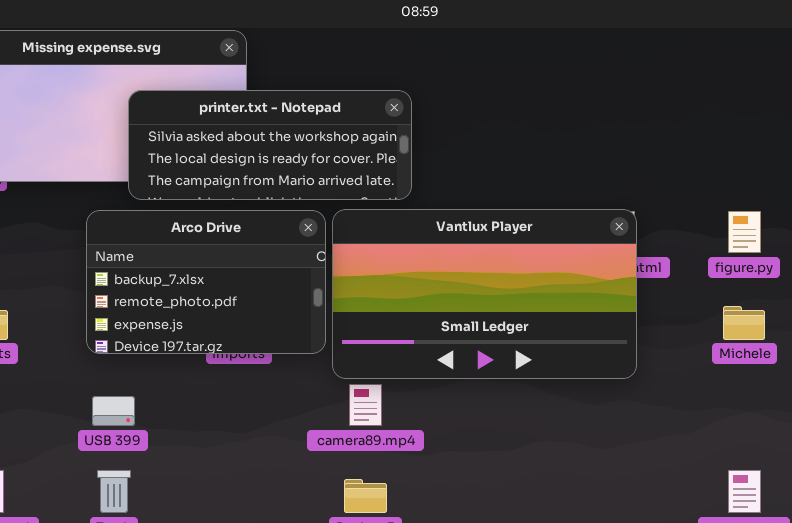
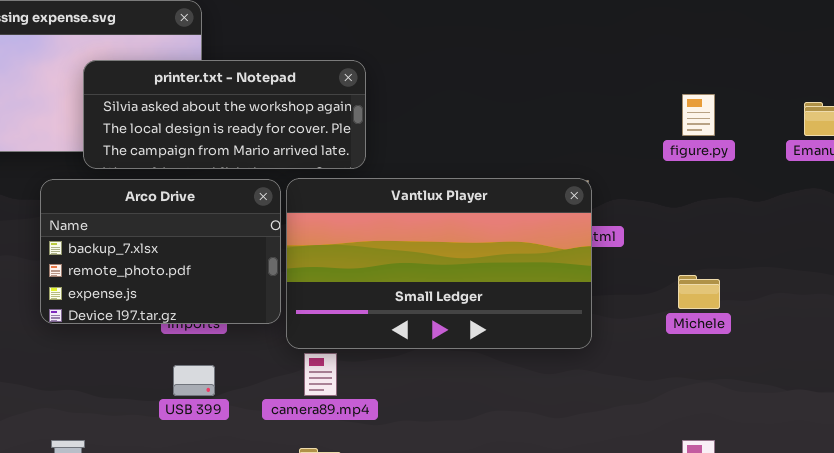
figure.py: [728,211,761,253] -> [682,94,715,136], moved
USB 399: [92,396,135,426] -> [173,365,215,396], moved

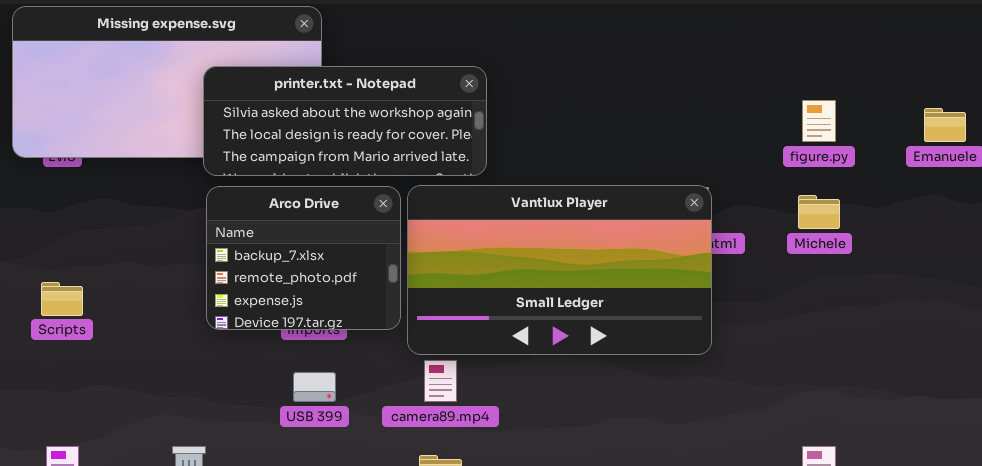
Arco Drive: [40,179,281,324] -> [206,186,401,330], resized
Michele: [678,275,720,309] -> [798,195,840,229], moved

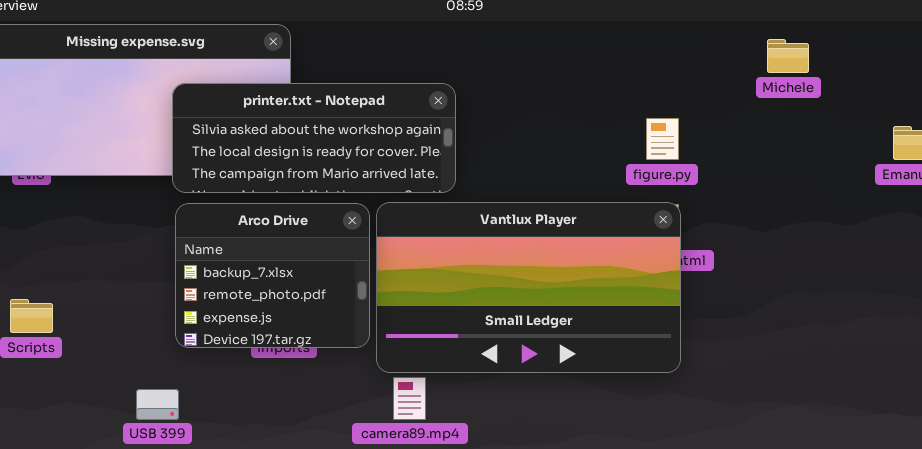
figure.py: [802,100,836,142] -> [646,118,679,160], moved
Michele: [798,195,840,229] -> [767,39,809,73], moved
USB 399: [293,372,336,402] -> [136,389,179,420], moved

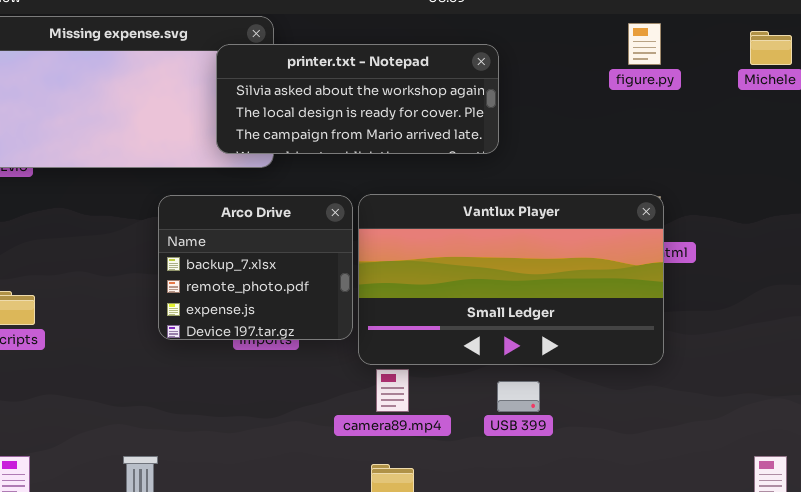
printer.txt - Notepad: [172,83,456,193] -> [216,44,499,154], moved
figure.py: [646,118,679,160] -> [628,23,661,65], moved
USB 399: [136,389,179,420] -> [497,381,540,412], moved

